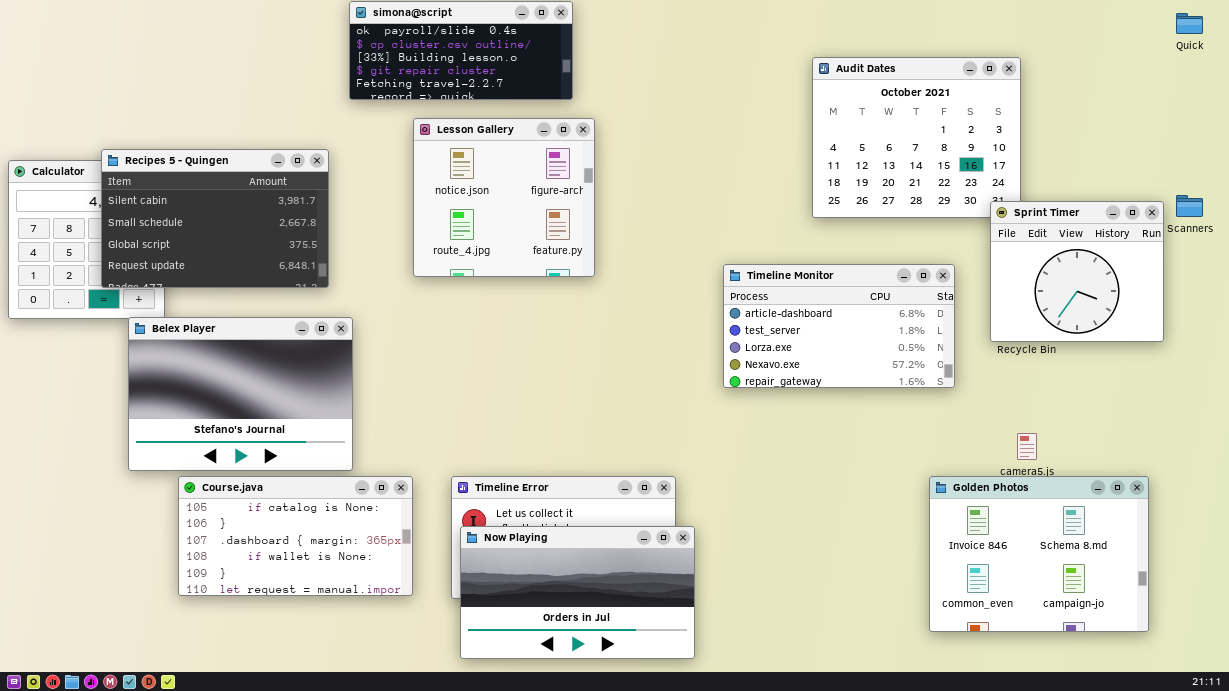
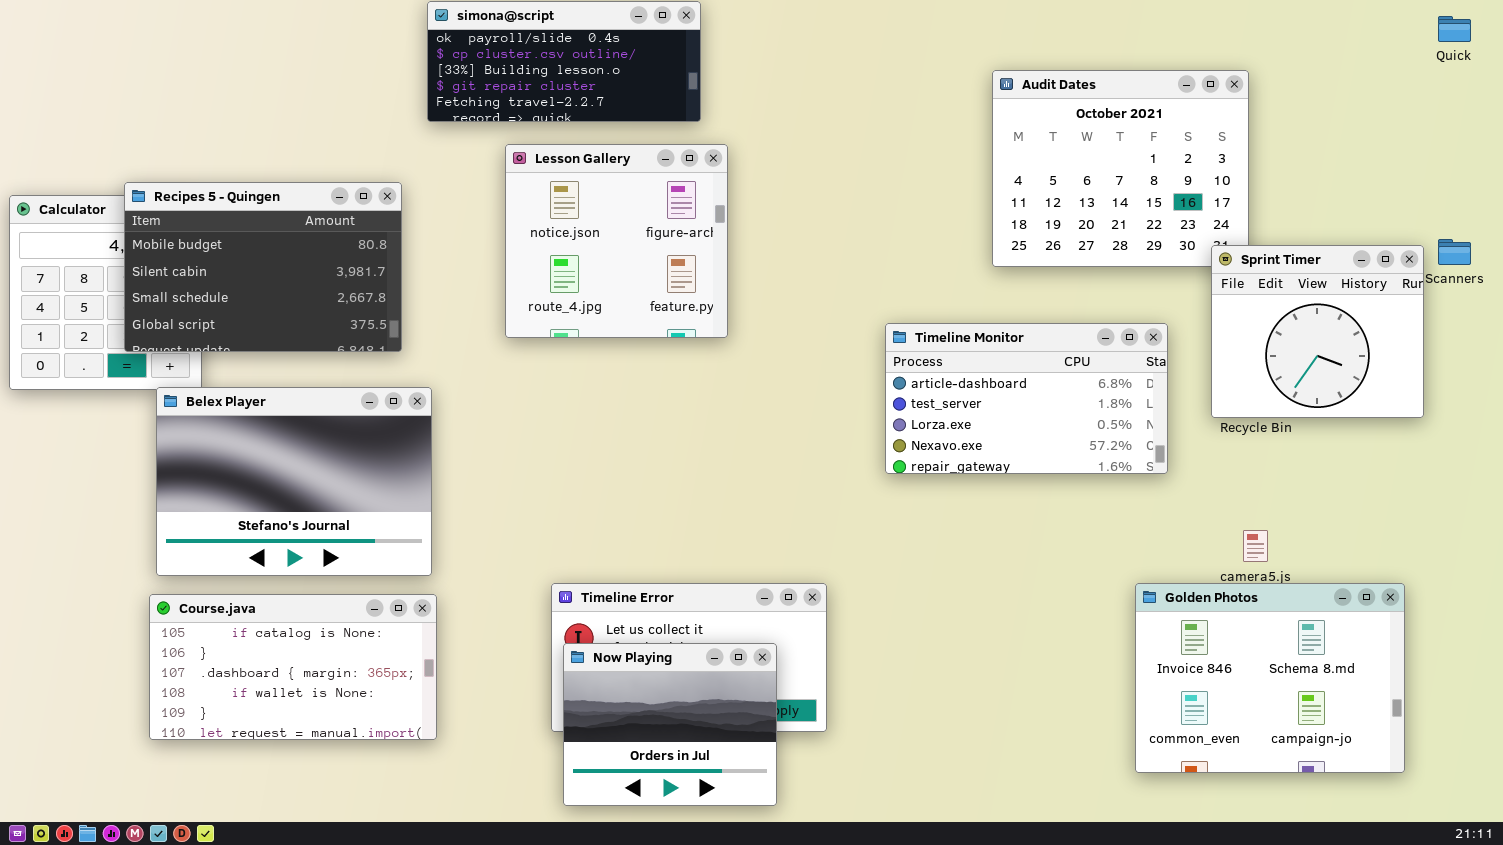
Recipes 5 - Quingen: [101,149,329,288] -> [124,182,402,352], scrolled up 1 row
Course.java: [178,476,413,596] -> [149,594,437,740], moved
Now Playing: [460,526,695,659] -> [563,643,777,806], resized

